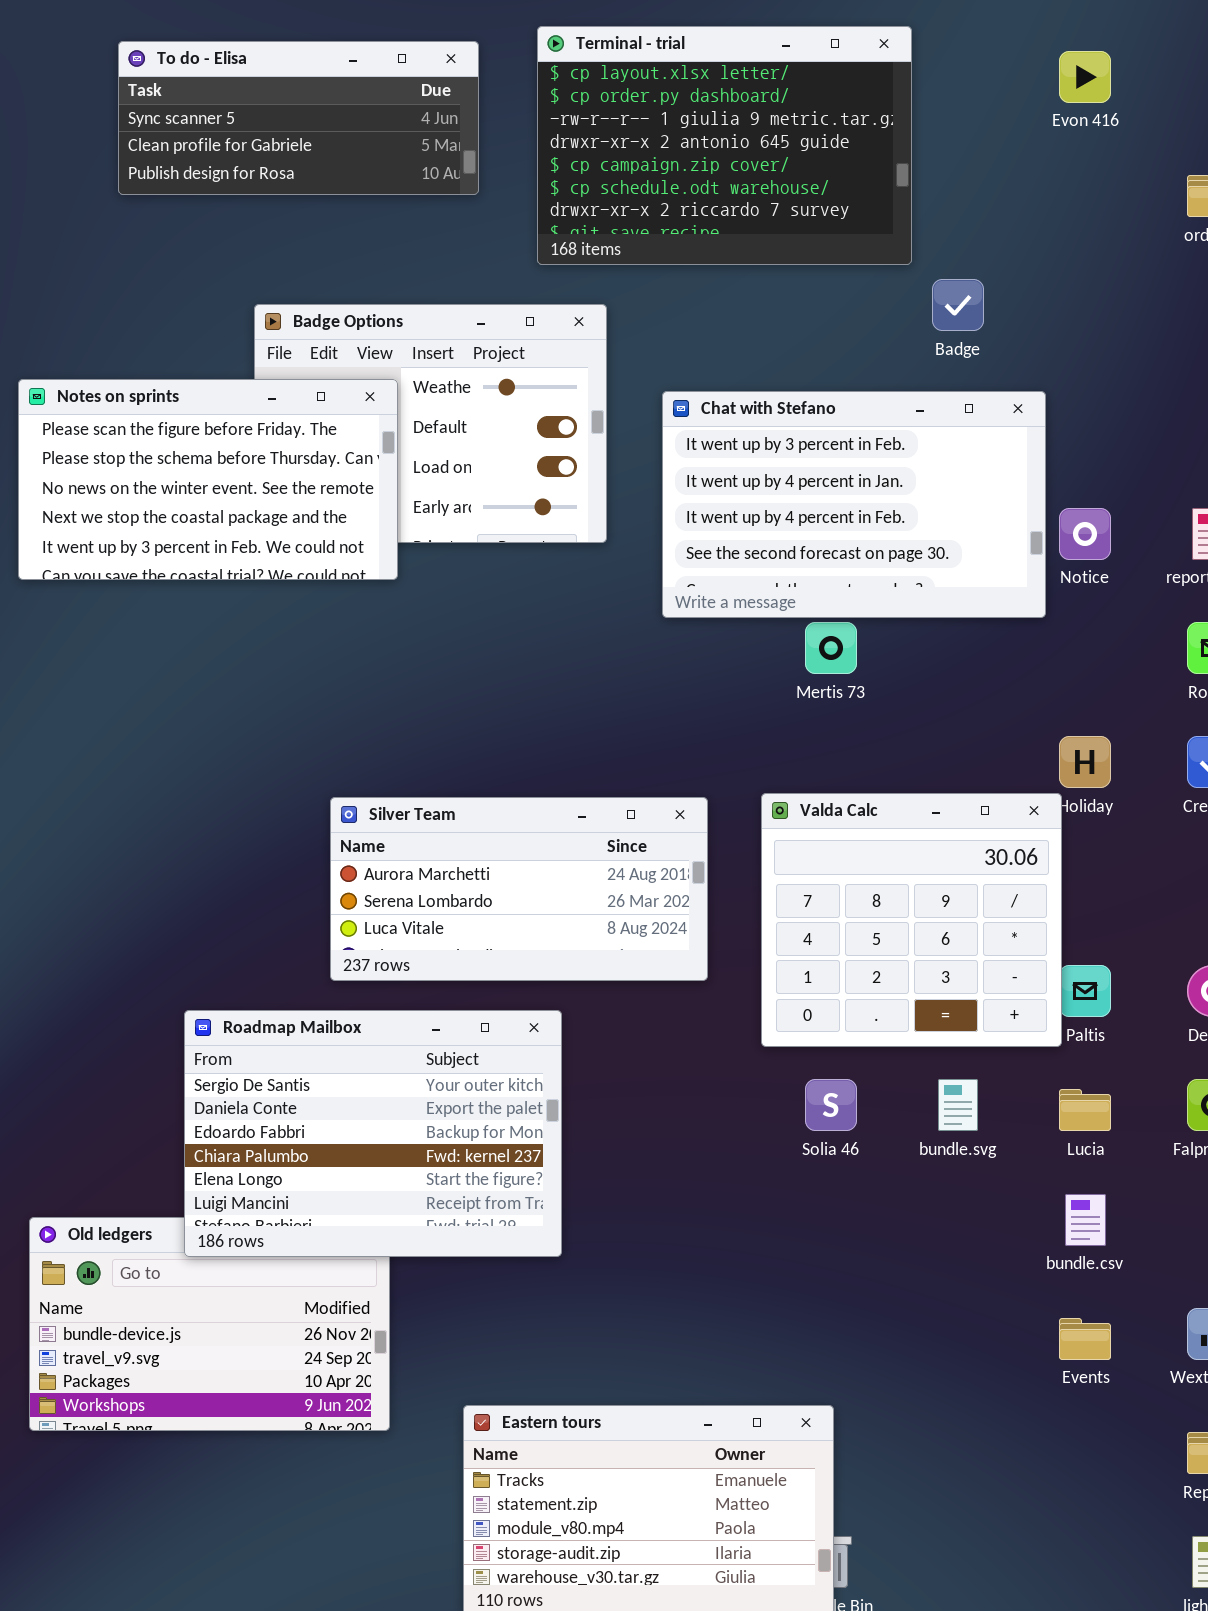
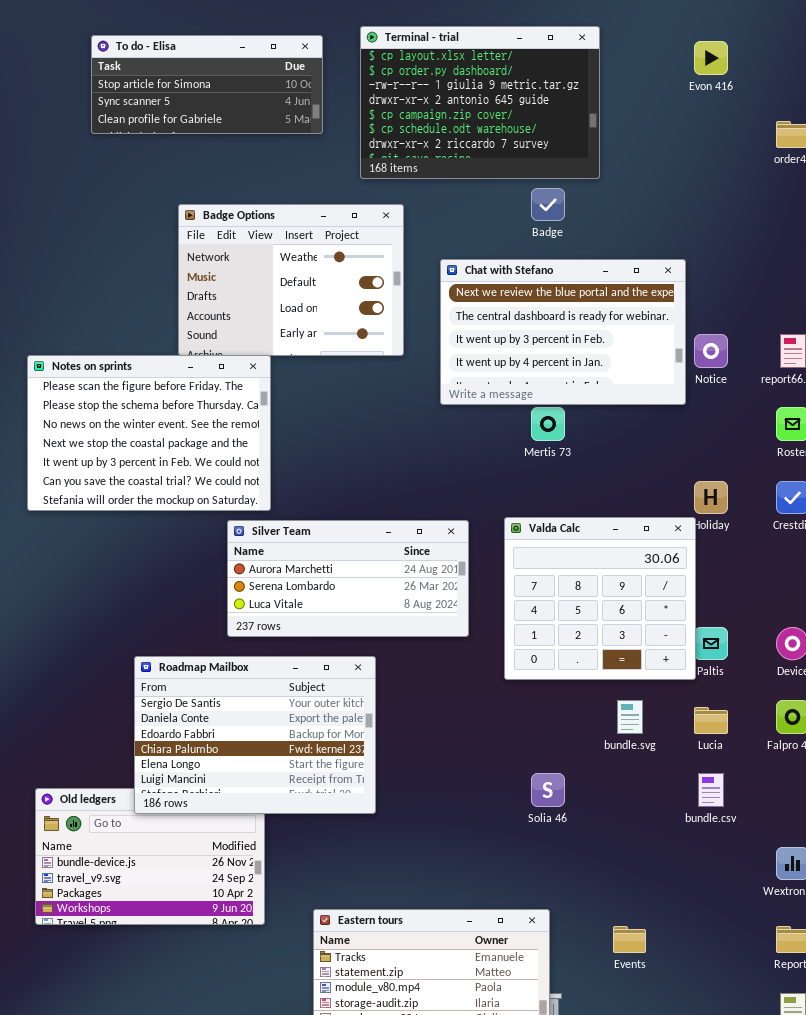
To do - Elisa: [118,41,479,195] -> [91,35,323,134], scrolled up 1 row
Badge: [932,279,984,331] -> [531,188,565,221], moved
Notes on sprints: [18,379,398,580] -> [27,355,271,511], moved, resized
Chat with Stefano: [662,391,1046,618] -> [440,259,686,405], scrolled up 2 rows
Solia 46: [805,1079,857,1131] -> [531,773,565,807], moved
Events: [1059,1318,1111,1360] -> [613,926,646,953], moved

